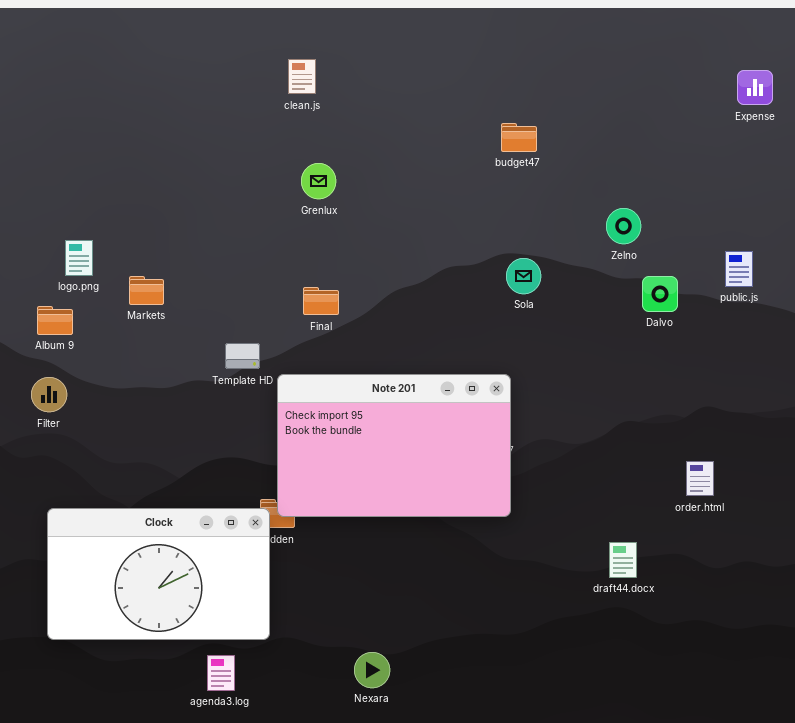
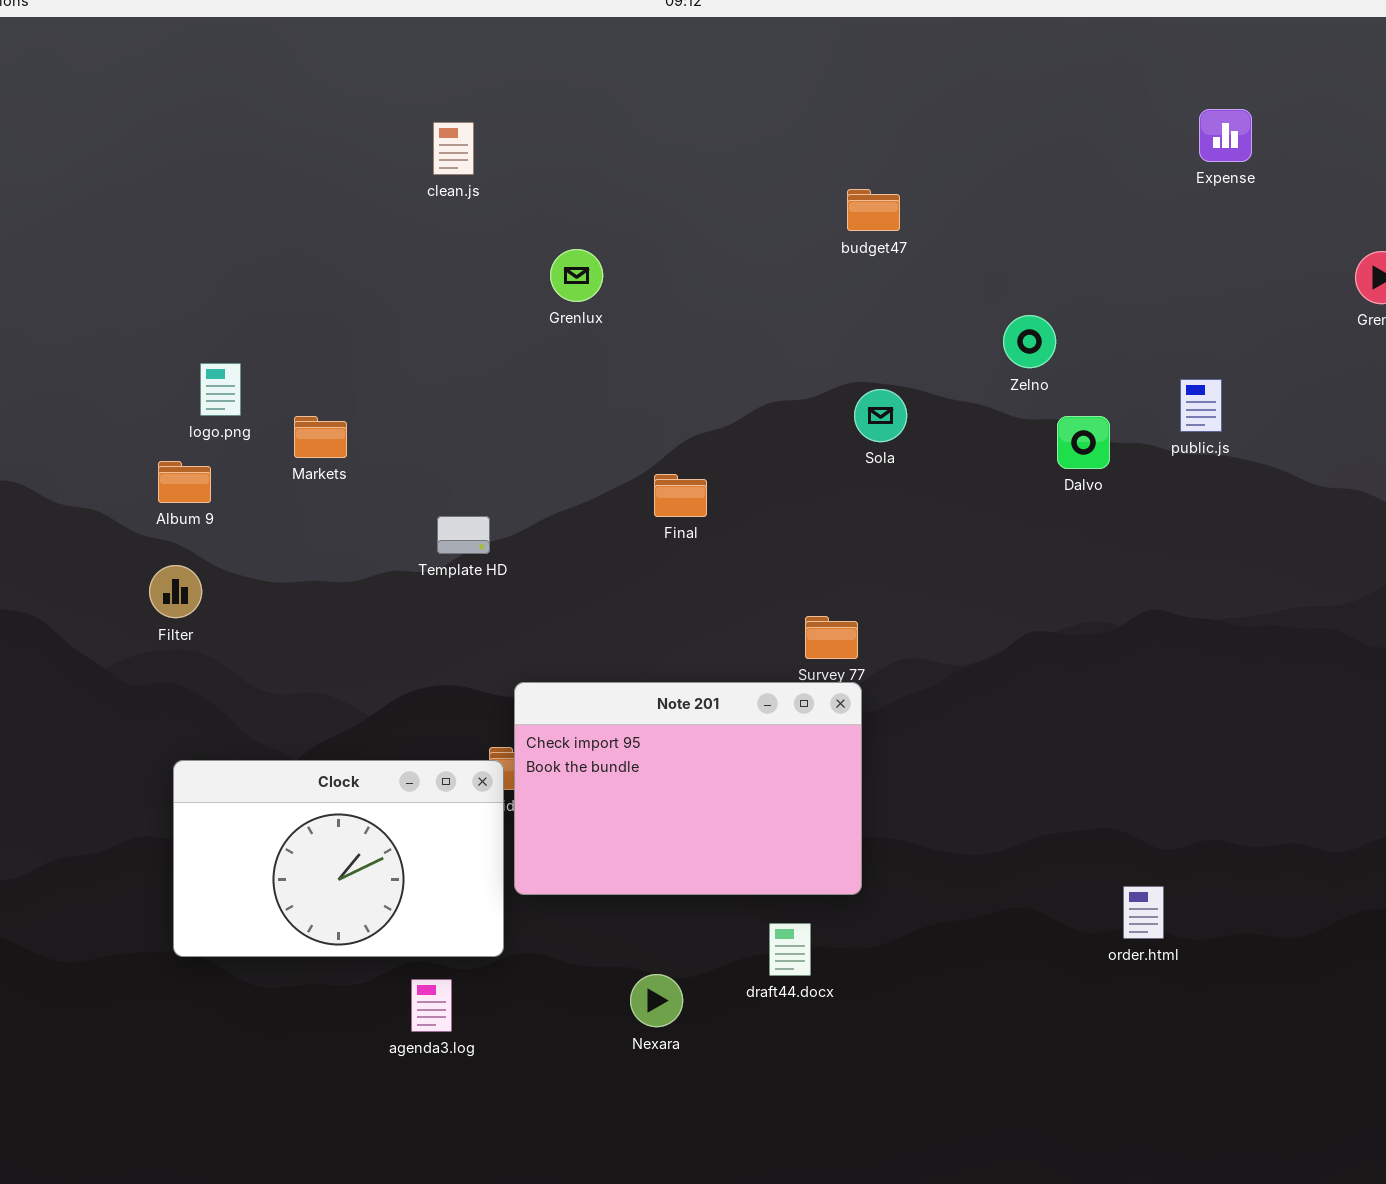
clean.js: [288,59,316,94] -> [433,122,474,175], moved
Final: [303,287,339,315] -> [654,474,707,517], moved
Note 201: [277,374,511,517] -> [514,682,862,895], moved
order.html: [686,461,714,496] -> [1123,886,1164,939], moved
draft44.docx: [609,542,637,578] -> [769,923,811,976], moved

